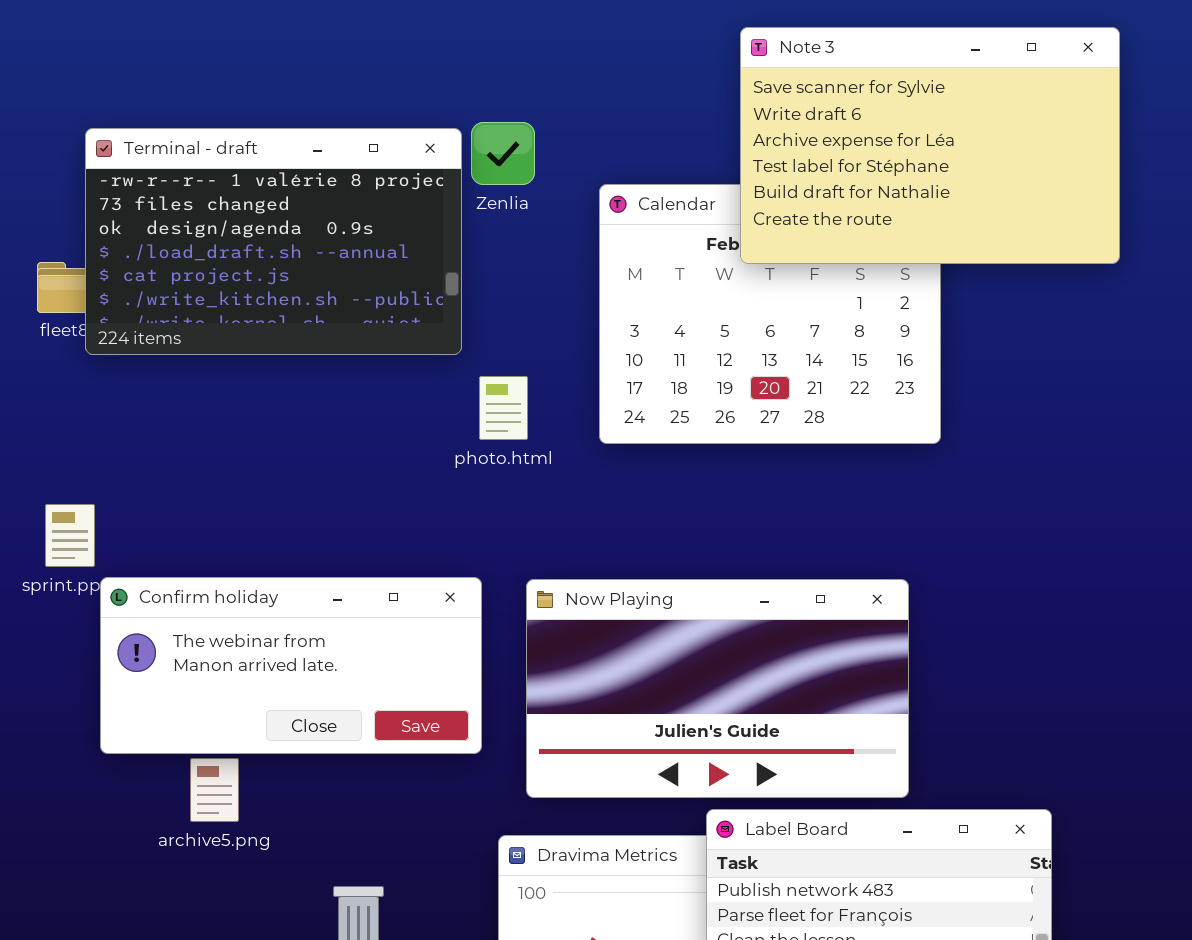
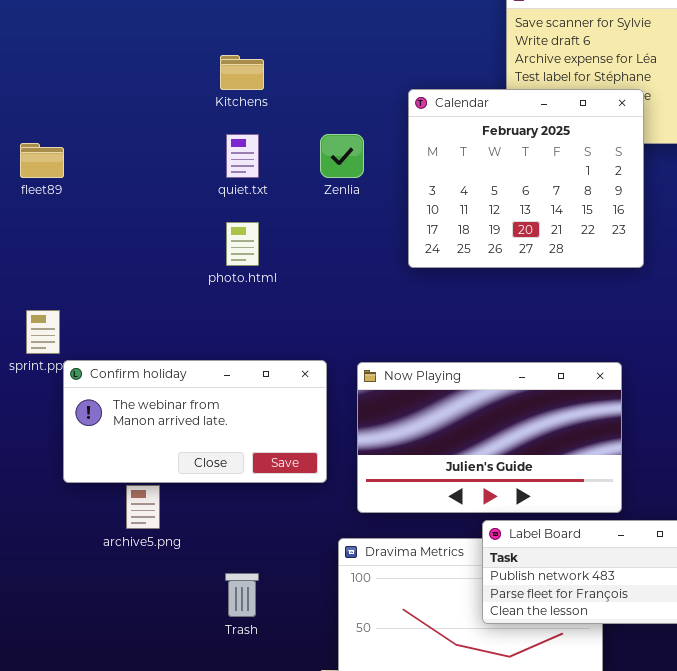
Zenlia: [471,122,535,185] -> [320,134,364,178], moved
Terminal - draft: [85,128,462,355] -> none, closed
Calendar: [599,184,941,444] -> [408,89,644,268], raised
photo.html: [479,376,528,440] -> [226,222,259,266], moved

